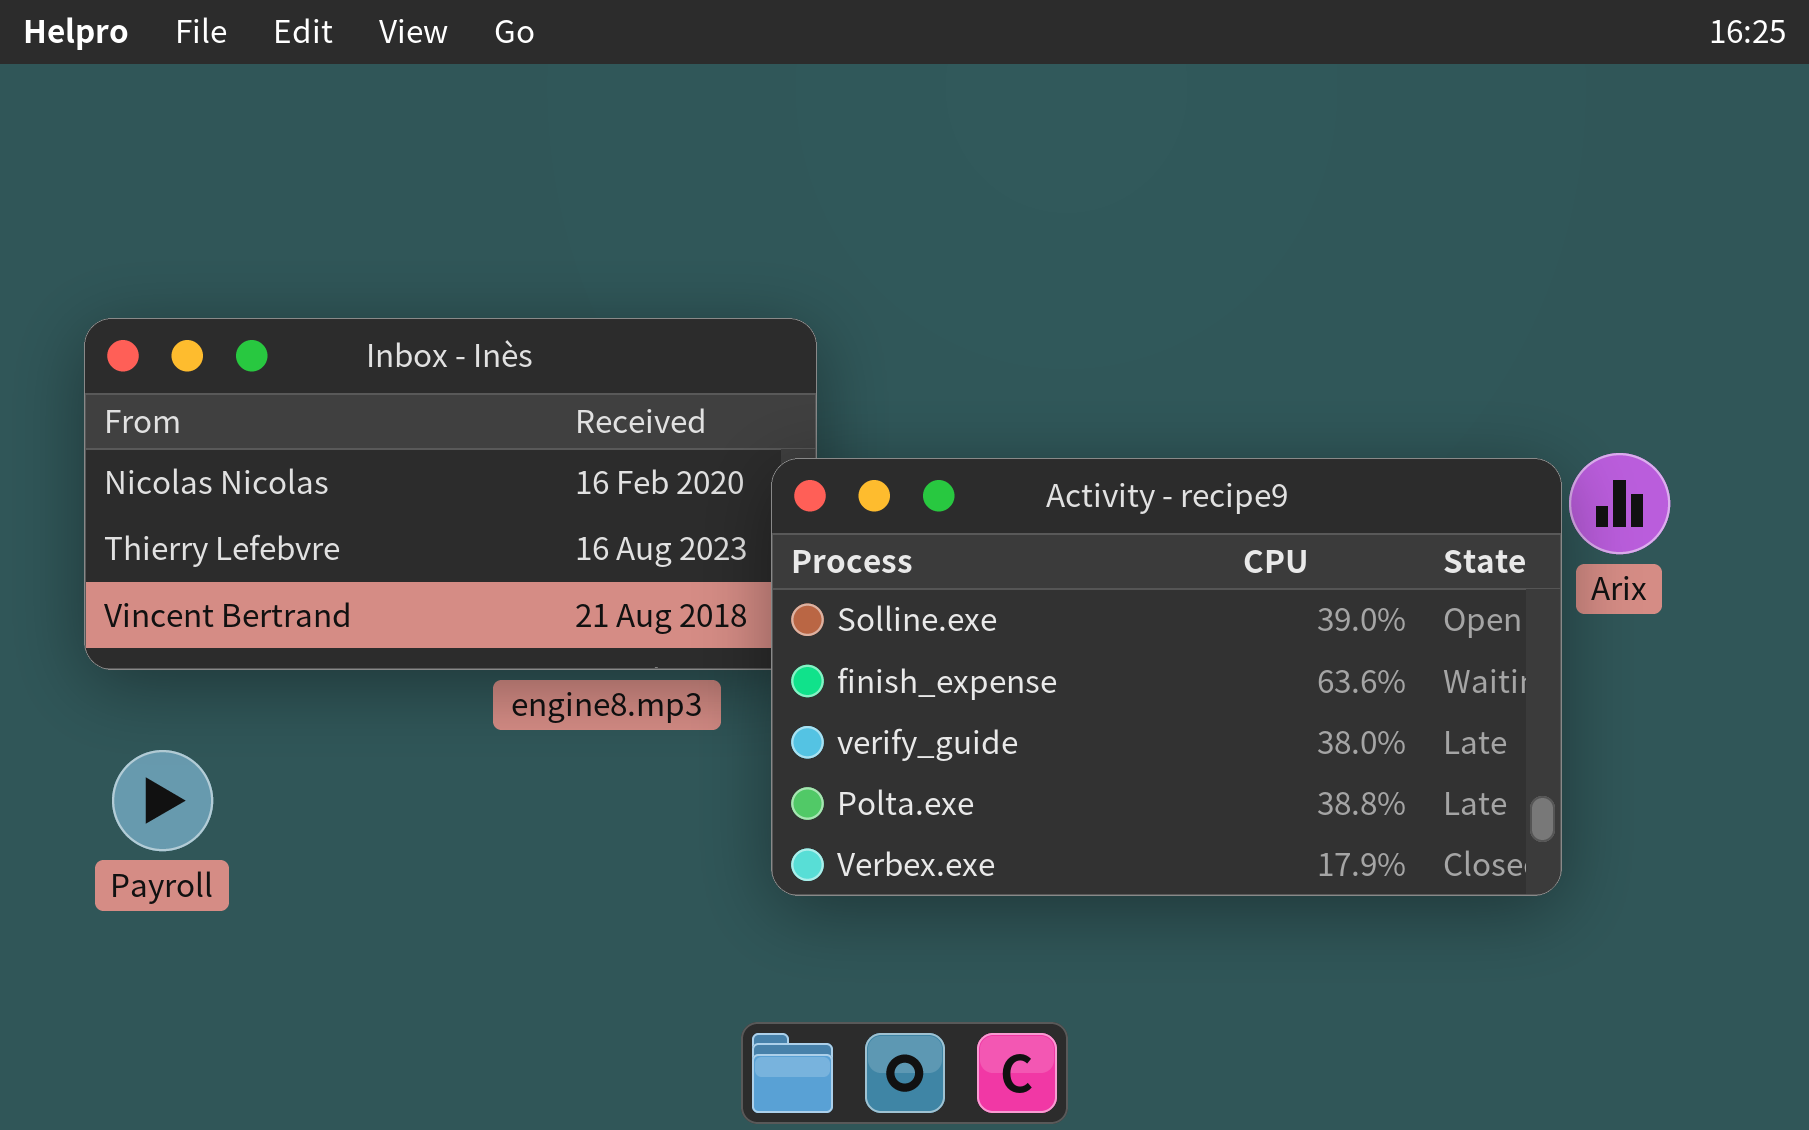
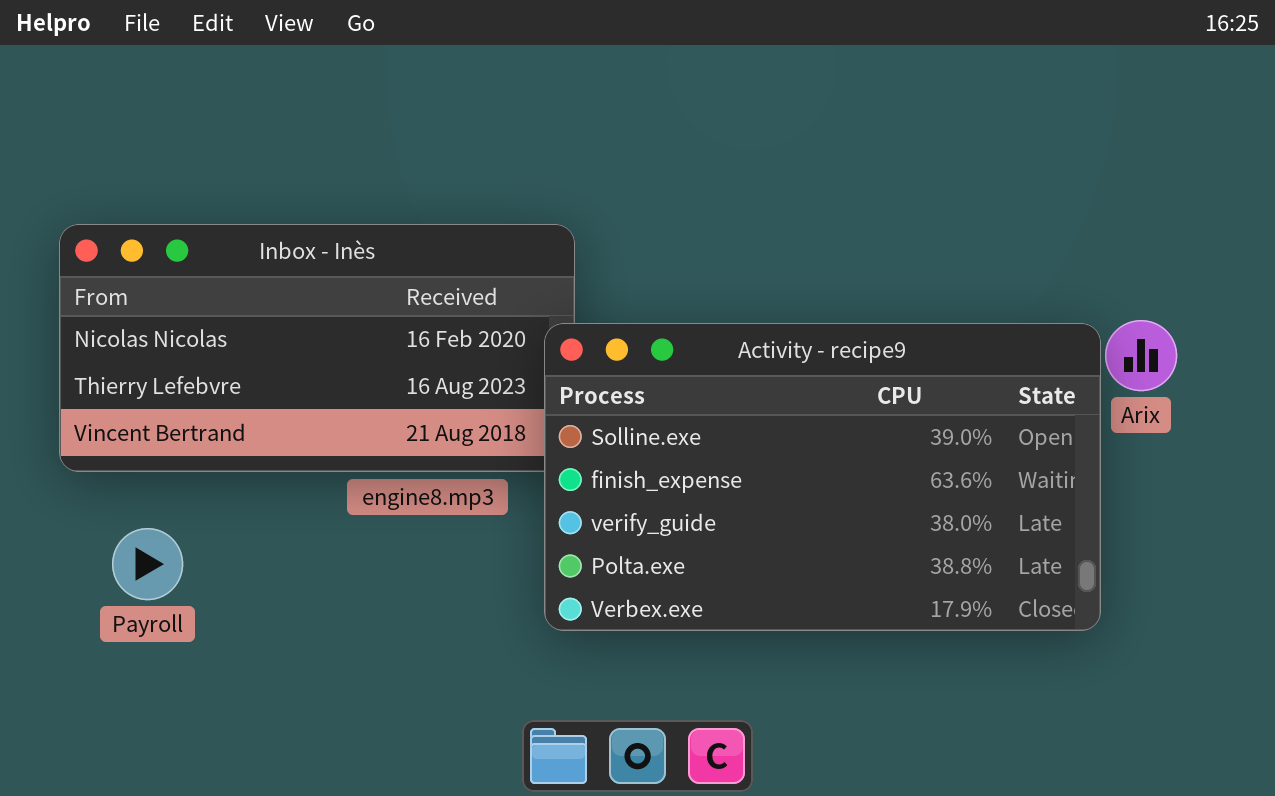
Payroll: [112,750,213,851] -> [112,528,183,600], moved

